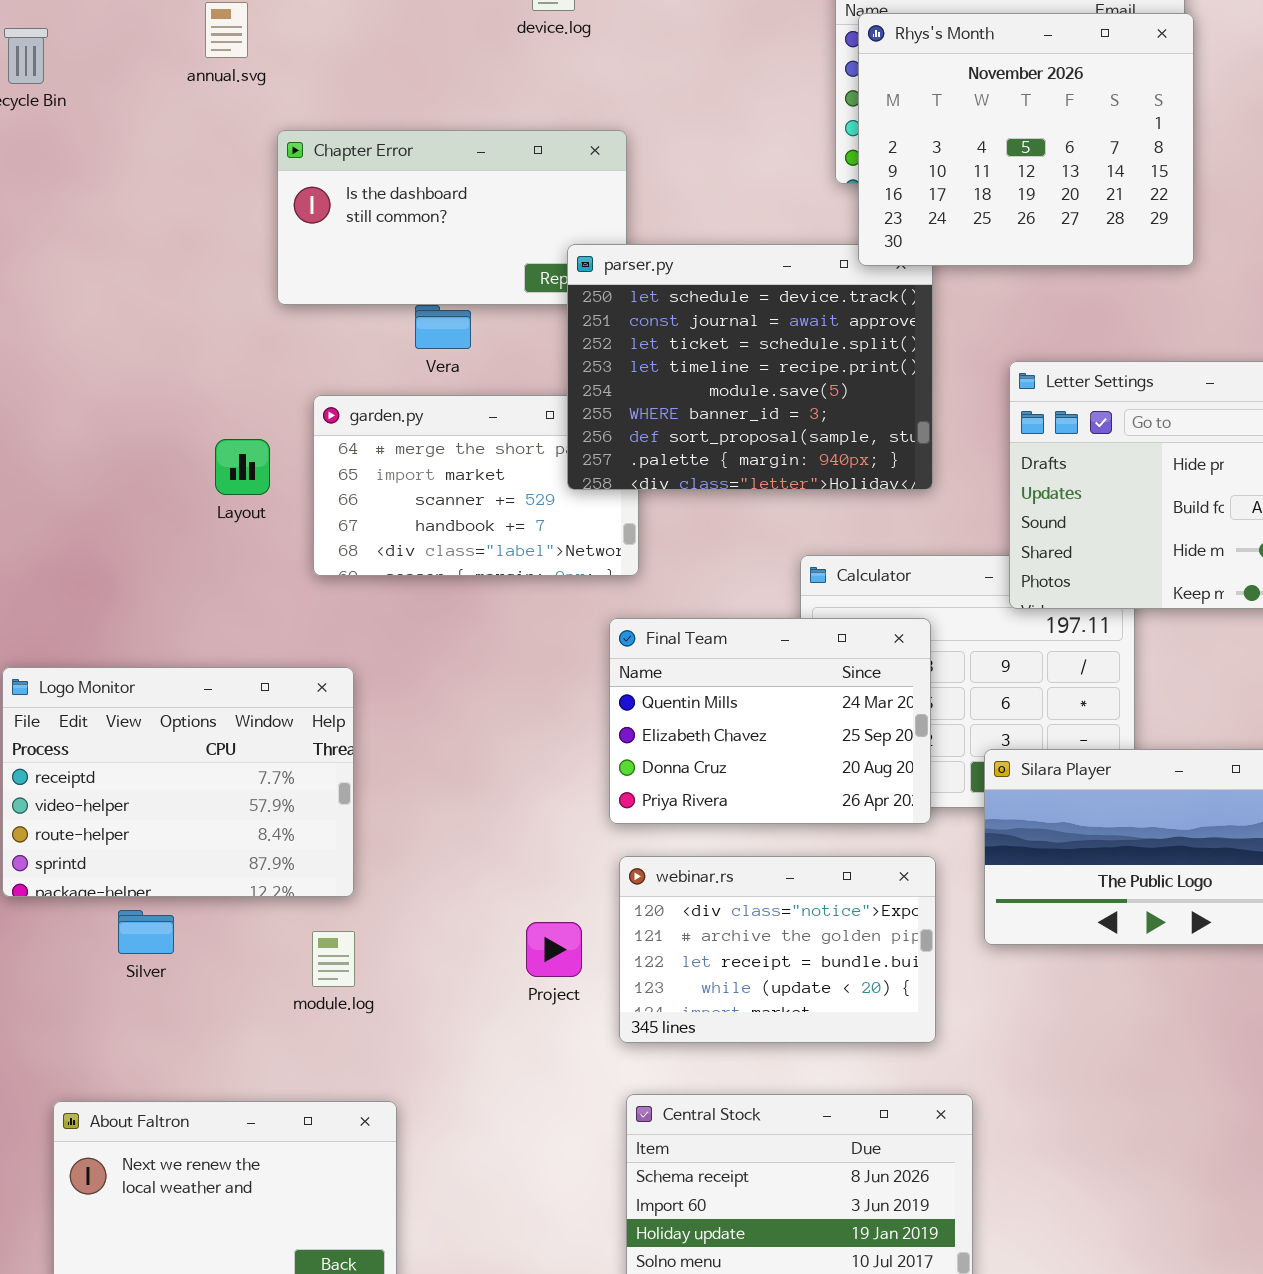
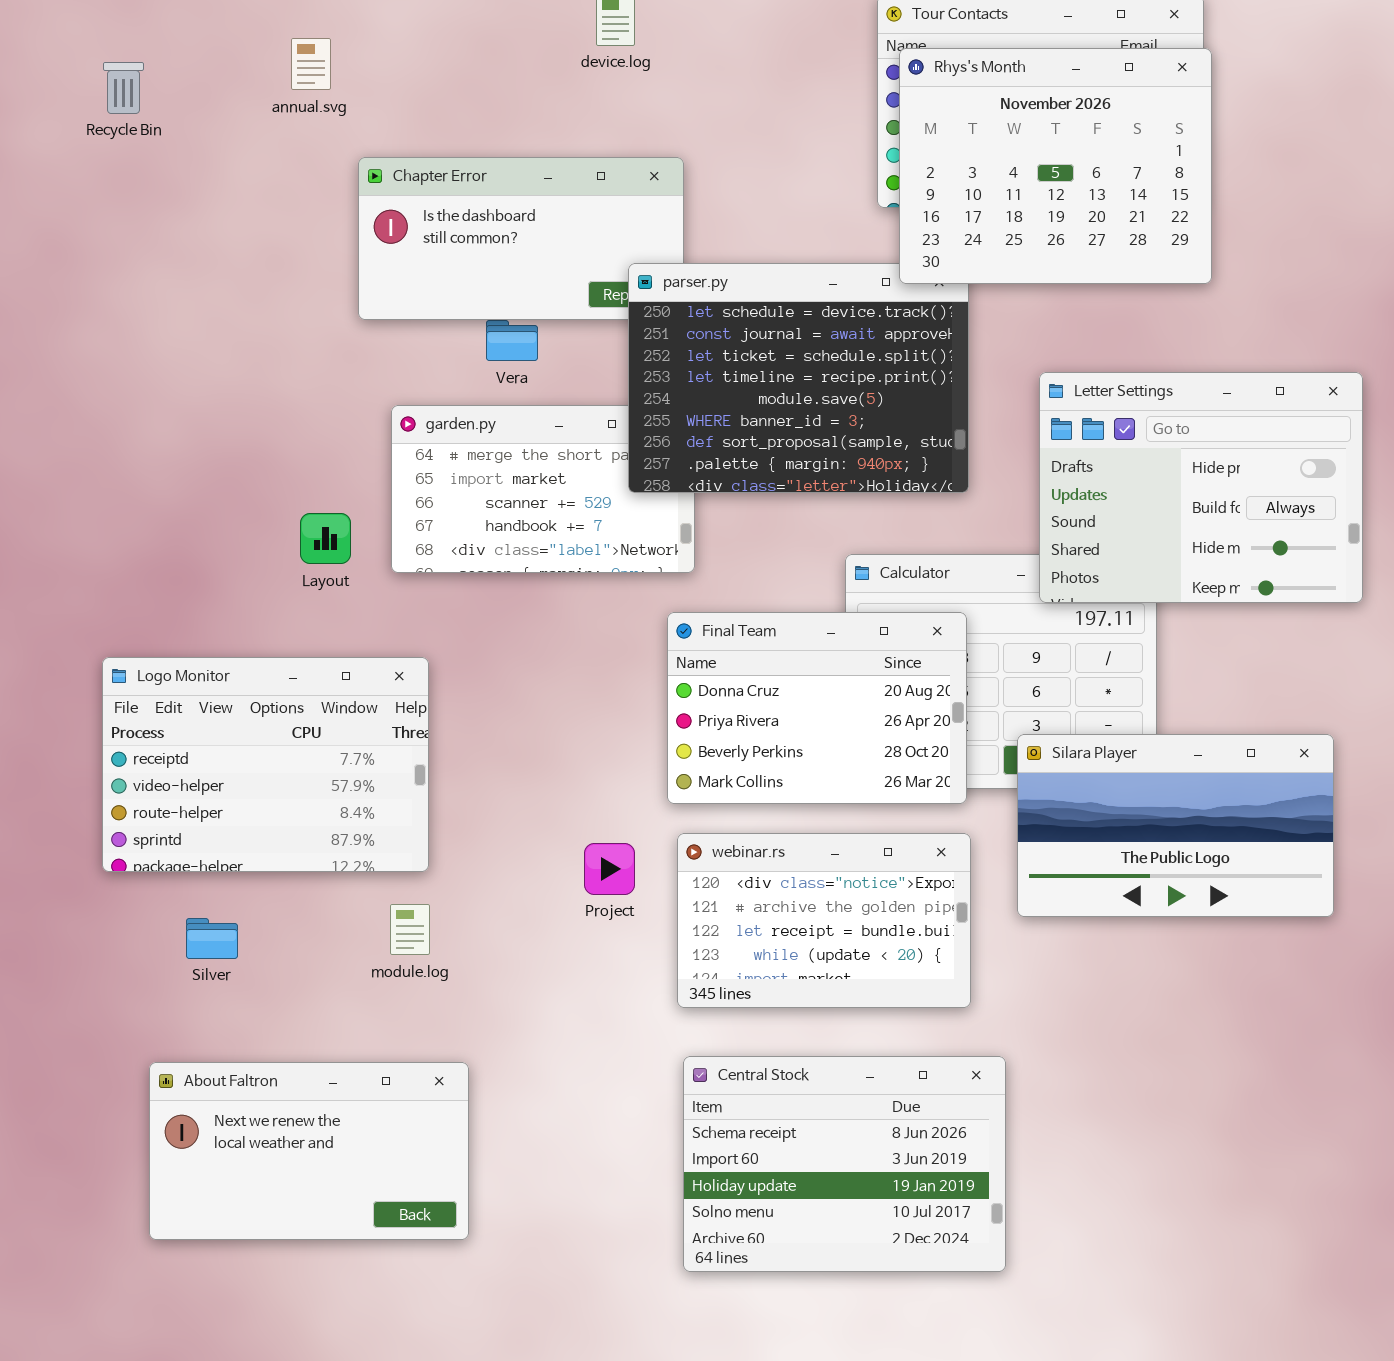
Layout: [215,439,270,495] -> [300,513,351,564], moved
Final Team: [609,618,931,824] -> [667,612,967,804], scrolled down 2 rows
Silver: [118,910,174,954] -> [186,918,238,959], moved
Project: [526,922,582,977] -> [584,843,635,895], moved

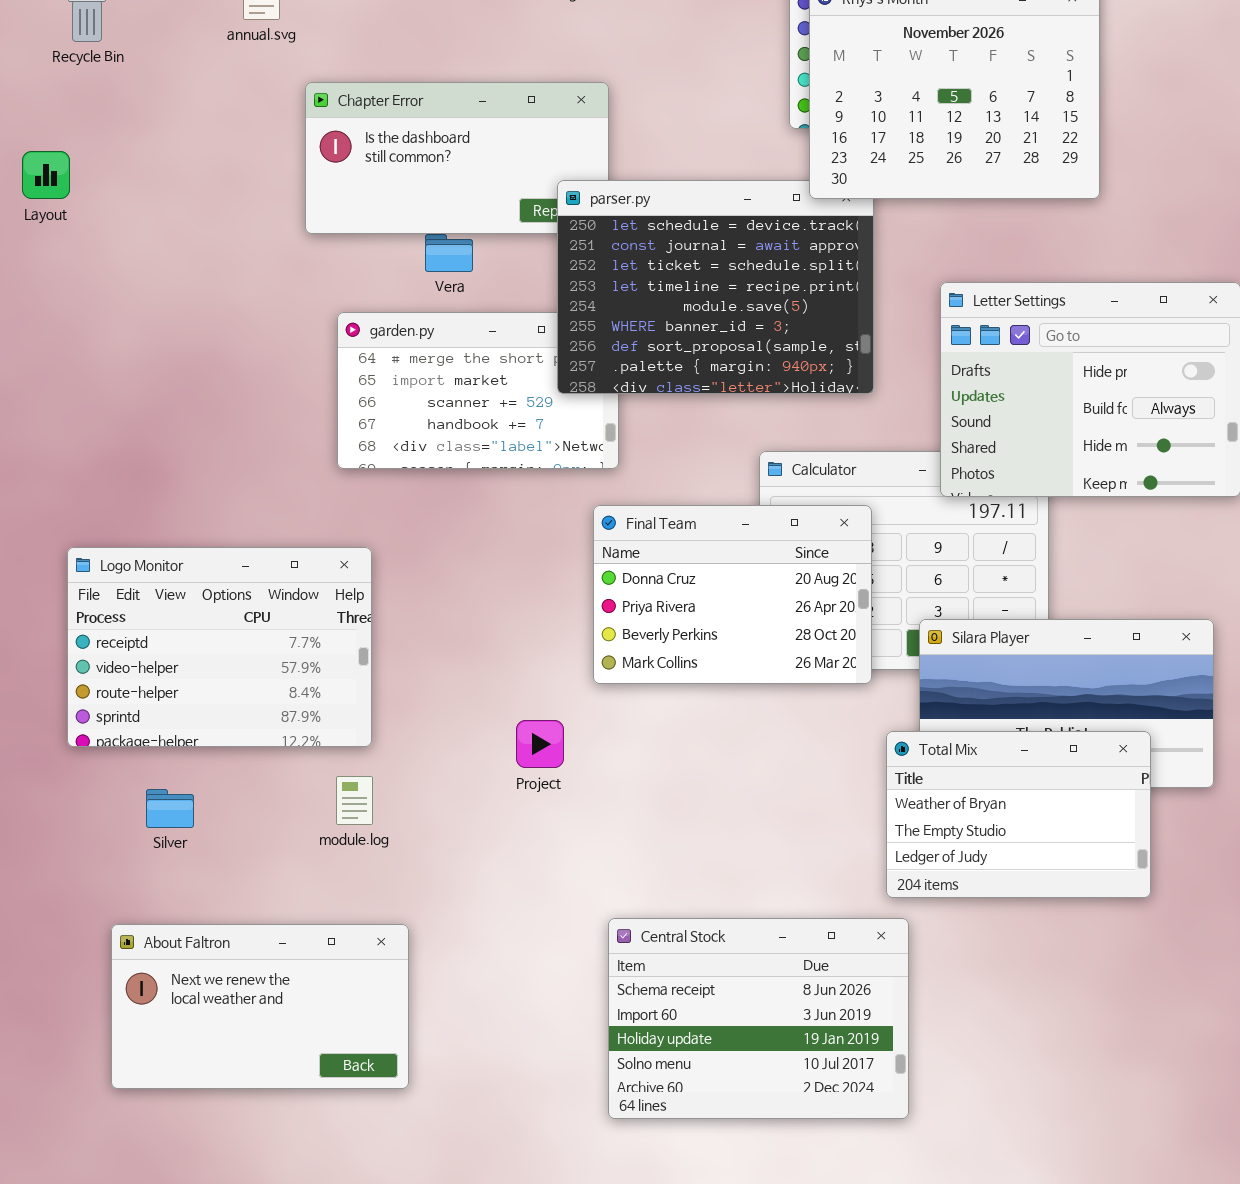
Layout: [300,513,351,564] -> [22,151,70,199], moved
webinar.rs: [677,833,971,1008] -> none, closed
Total Mix: none -> [886,731,1151,898], opened

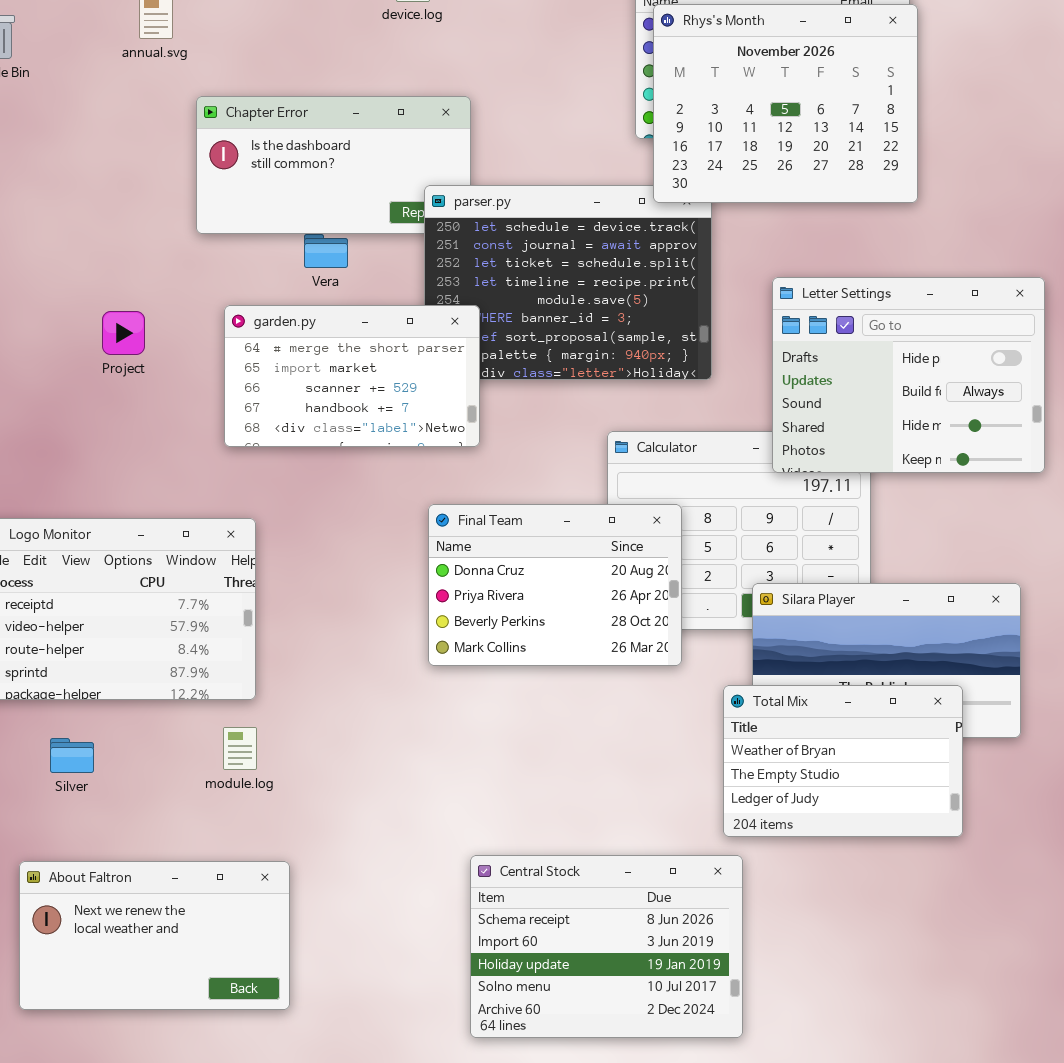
garden.py: [337,312,619,469] -> [224,305,480,447], raised
Final Team: [593,505,872,684] -> [428,504,682,666], moved
Project: [516,720,564,768] -> [102,311,145,355], moved

